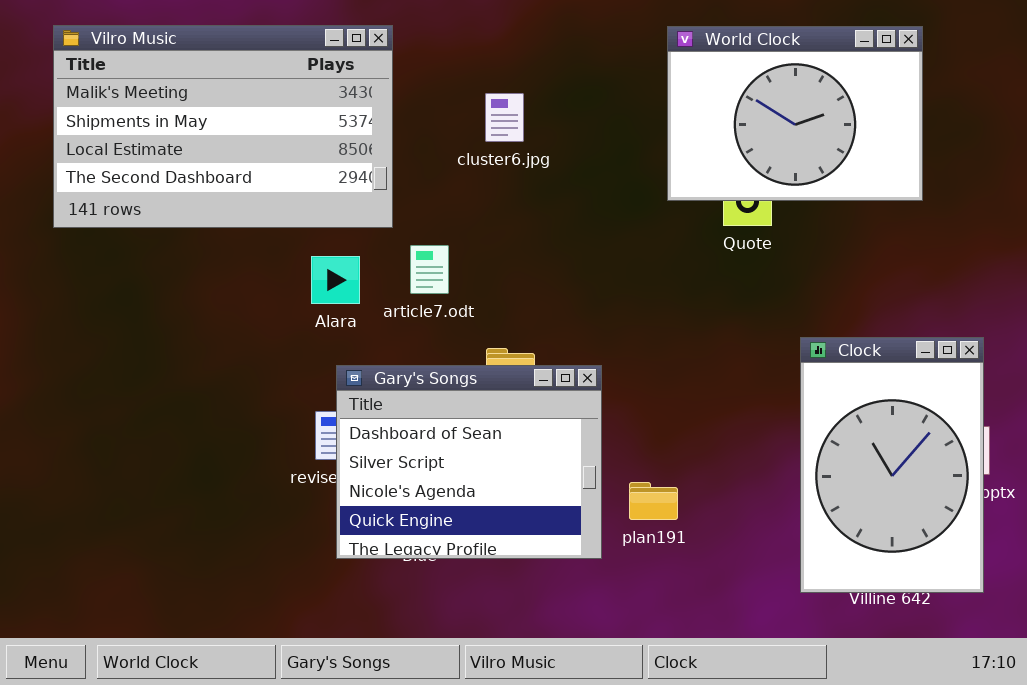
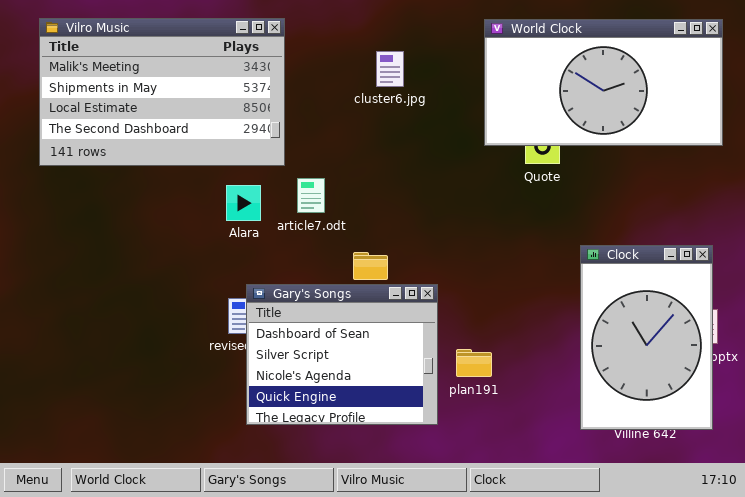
World Clock: [667,26,923,201] -> [484,19,723,146], resized
cluster6.jpg: [485,93,524,142] -> [376,51,404,87], moved
Gary's Songs: [336,365,602,559] -> [246,284,438,425], moved

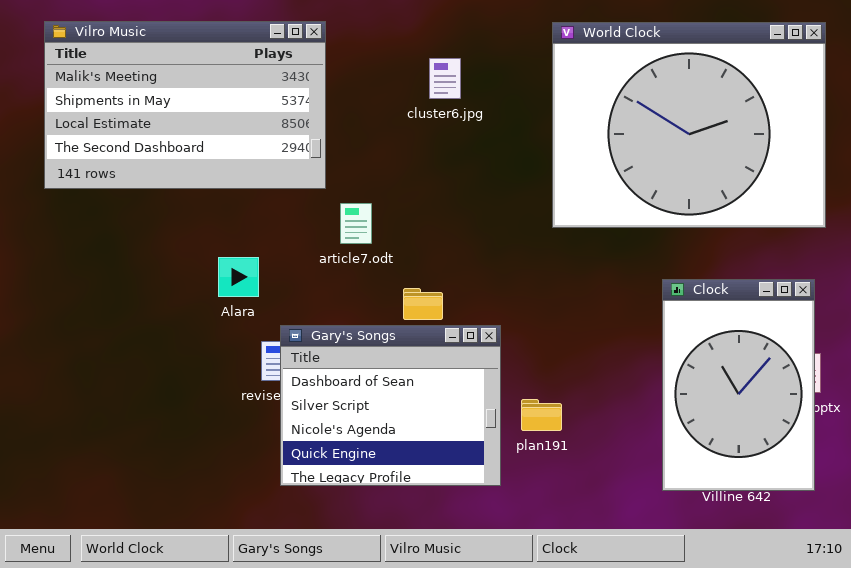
World Clock: [484,19,723,146] -> [552,22,826,228], resized
Alara: [226,185,261,221] -> [218,257,259,297], moved

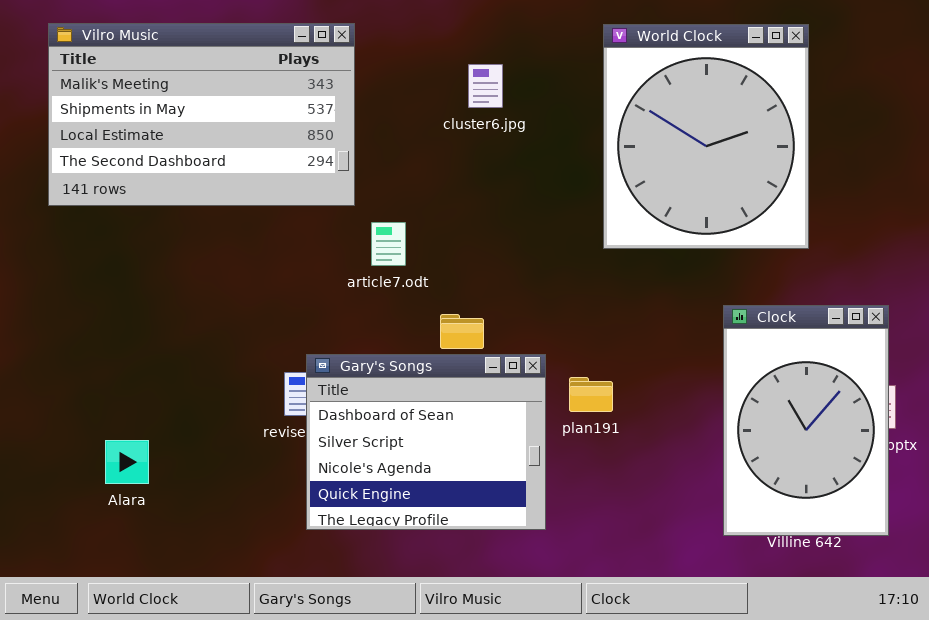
World Clock: [552,22,826,228] -> [603,24,809,249], resized
Alara: [218,257,259,297] -> [105,440,149,484], moved
plan191: [521,399,562,431] -> [569,377,613,412], moved

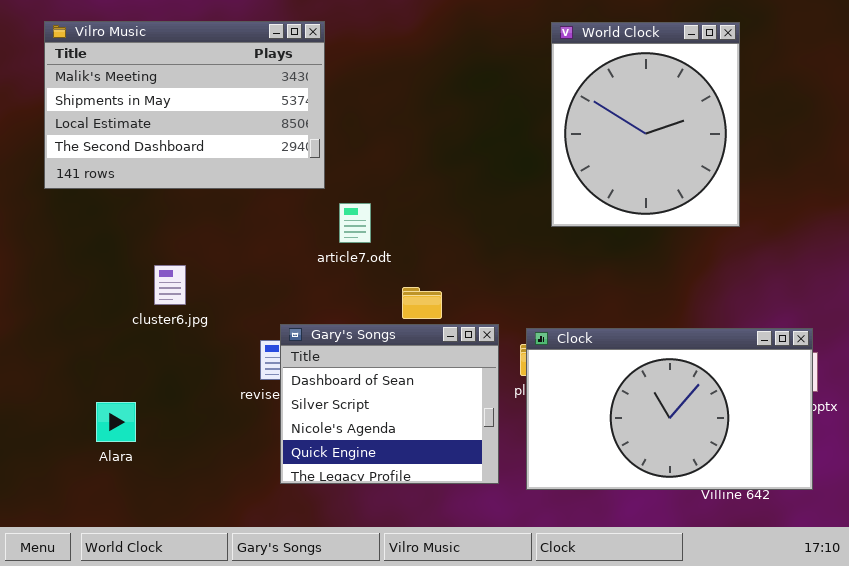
cluster6.jpg: [468,64,503,108] -> [154,265,186,305], moved
Clock: [723,305,889,536] -> [526,328,813,490], resized

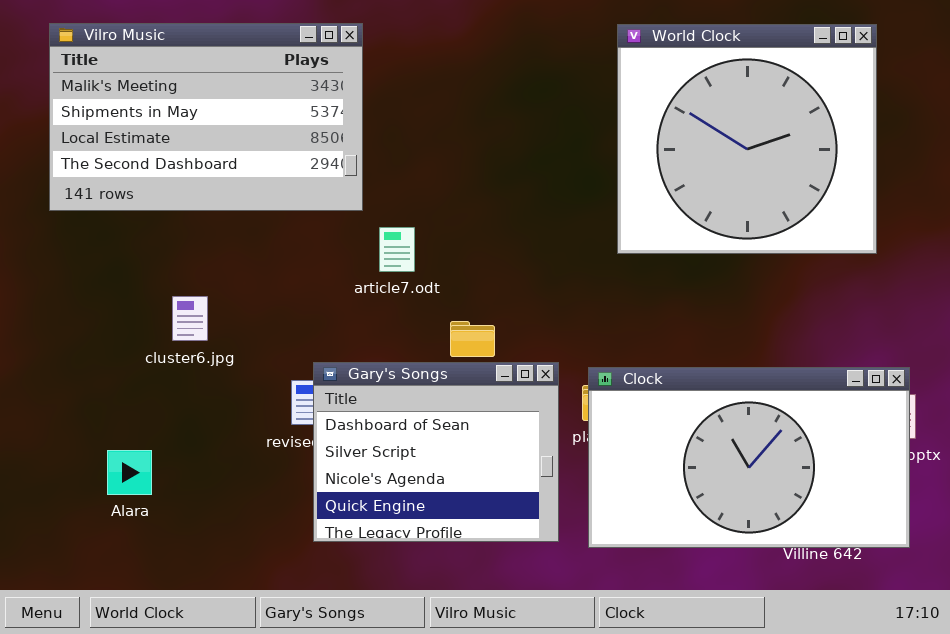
World Clock: [551,22,740,227] -> [617,24,877,254], resized

